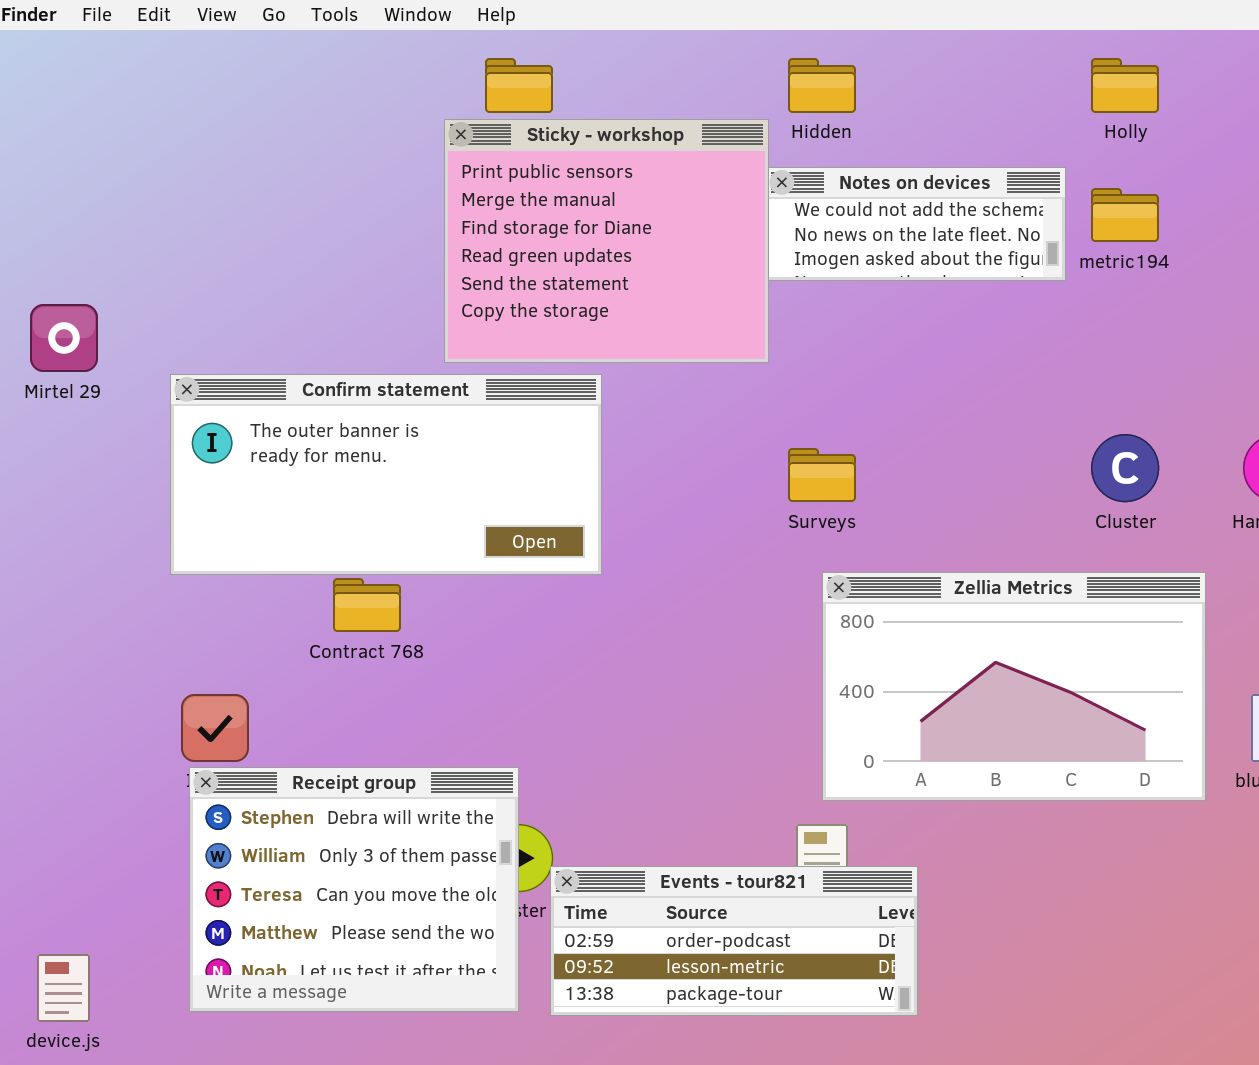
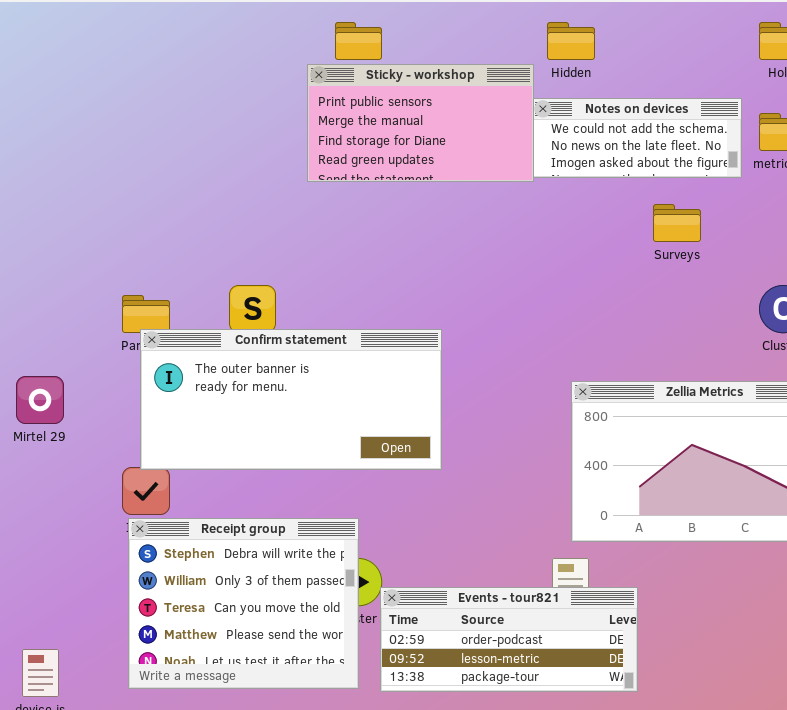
Sticky - workshop: [444,119,769,363] -> [307,64,534,182], resized
Mirtel 29: [30,304,98,372] -> [16,376,64,424], moved
Confirm statement: [170,374,602,575] -> [140,329,442,470], moved
Surveys: [788,448,856,502] -> [653,204,701,242], moved

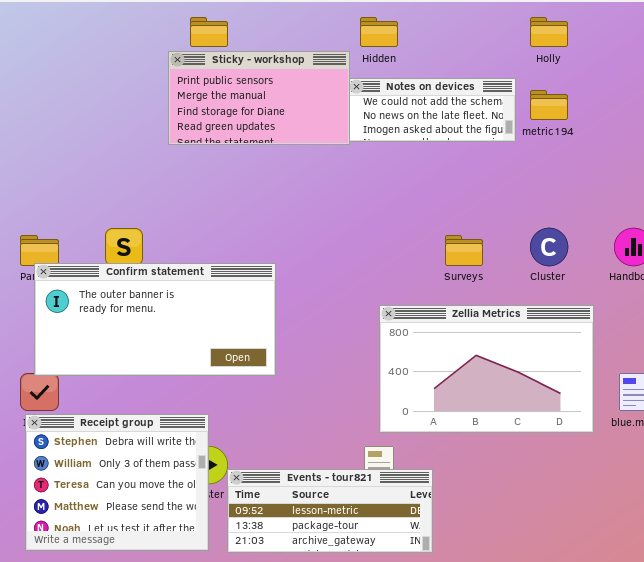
Surveys: [653,204,701,242] -> [445,235,483,266], moved
Events - tour821: [380,587,638,692] -> [227,469,433,553], scrolled down 1 row

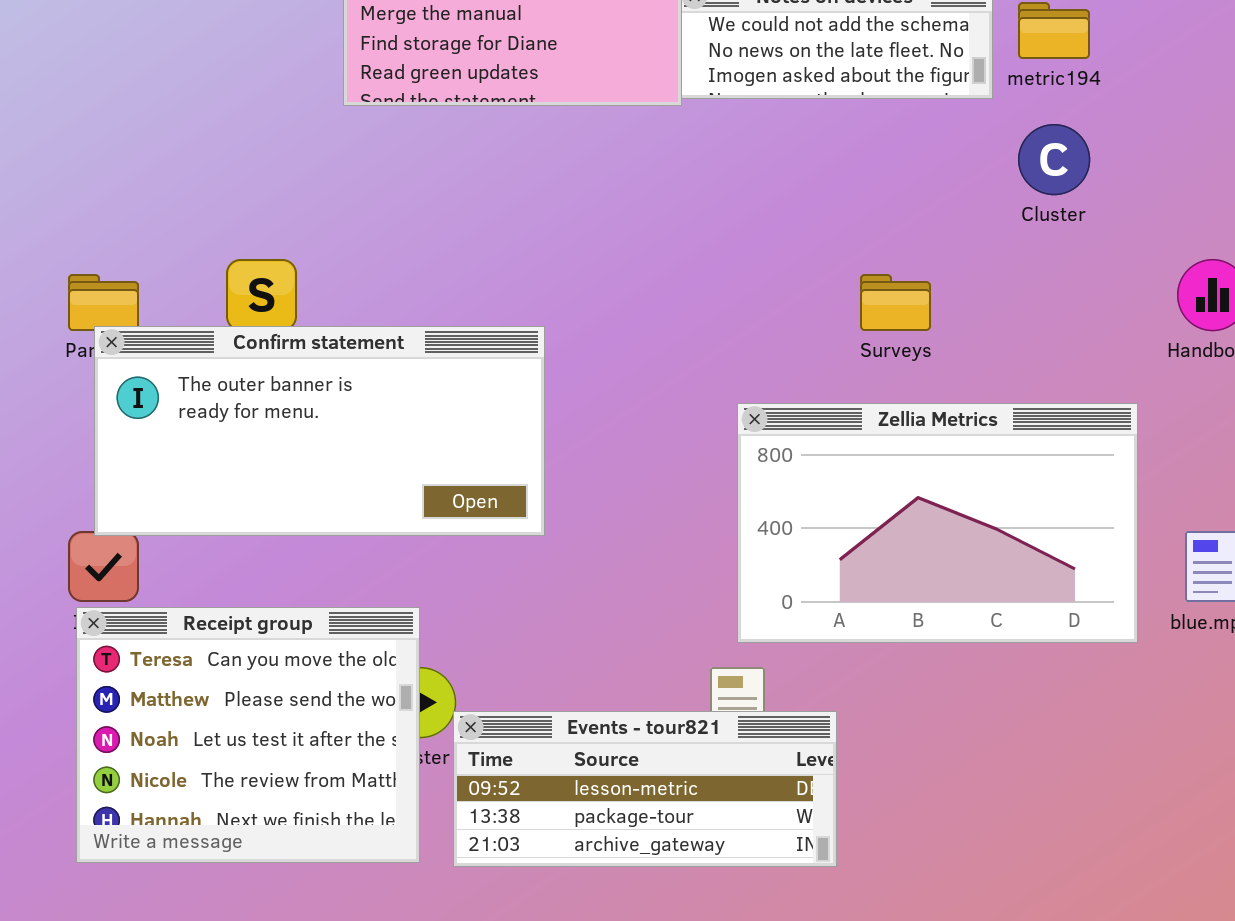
Cluster: [530,228,568,266] -> [1018,124,1090,195], moved
Receipt group: [25,414,209,551] -> [76,607,420,863], scrolled down 2 rows

